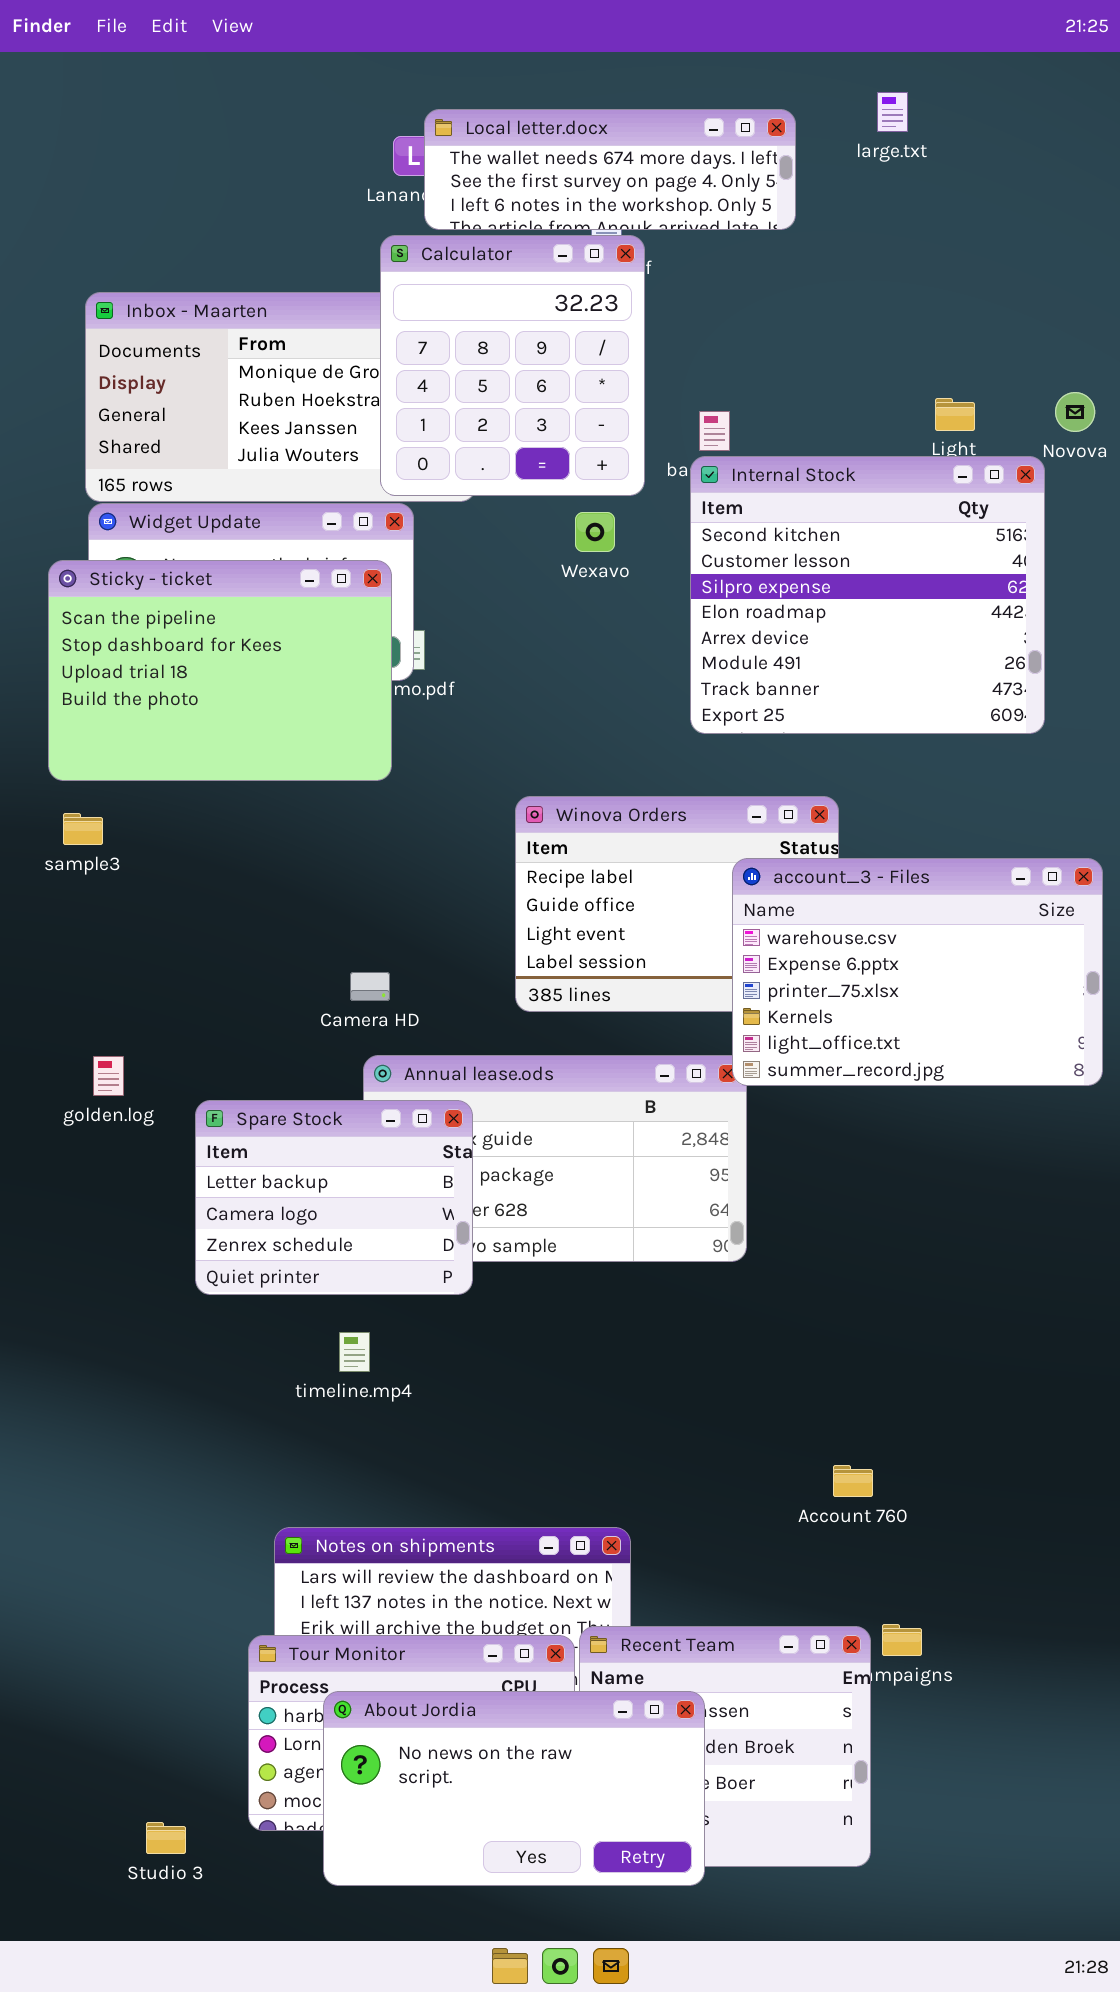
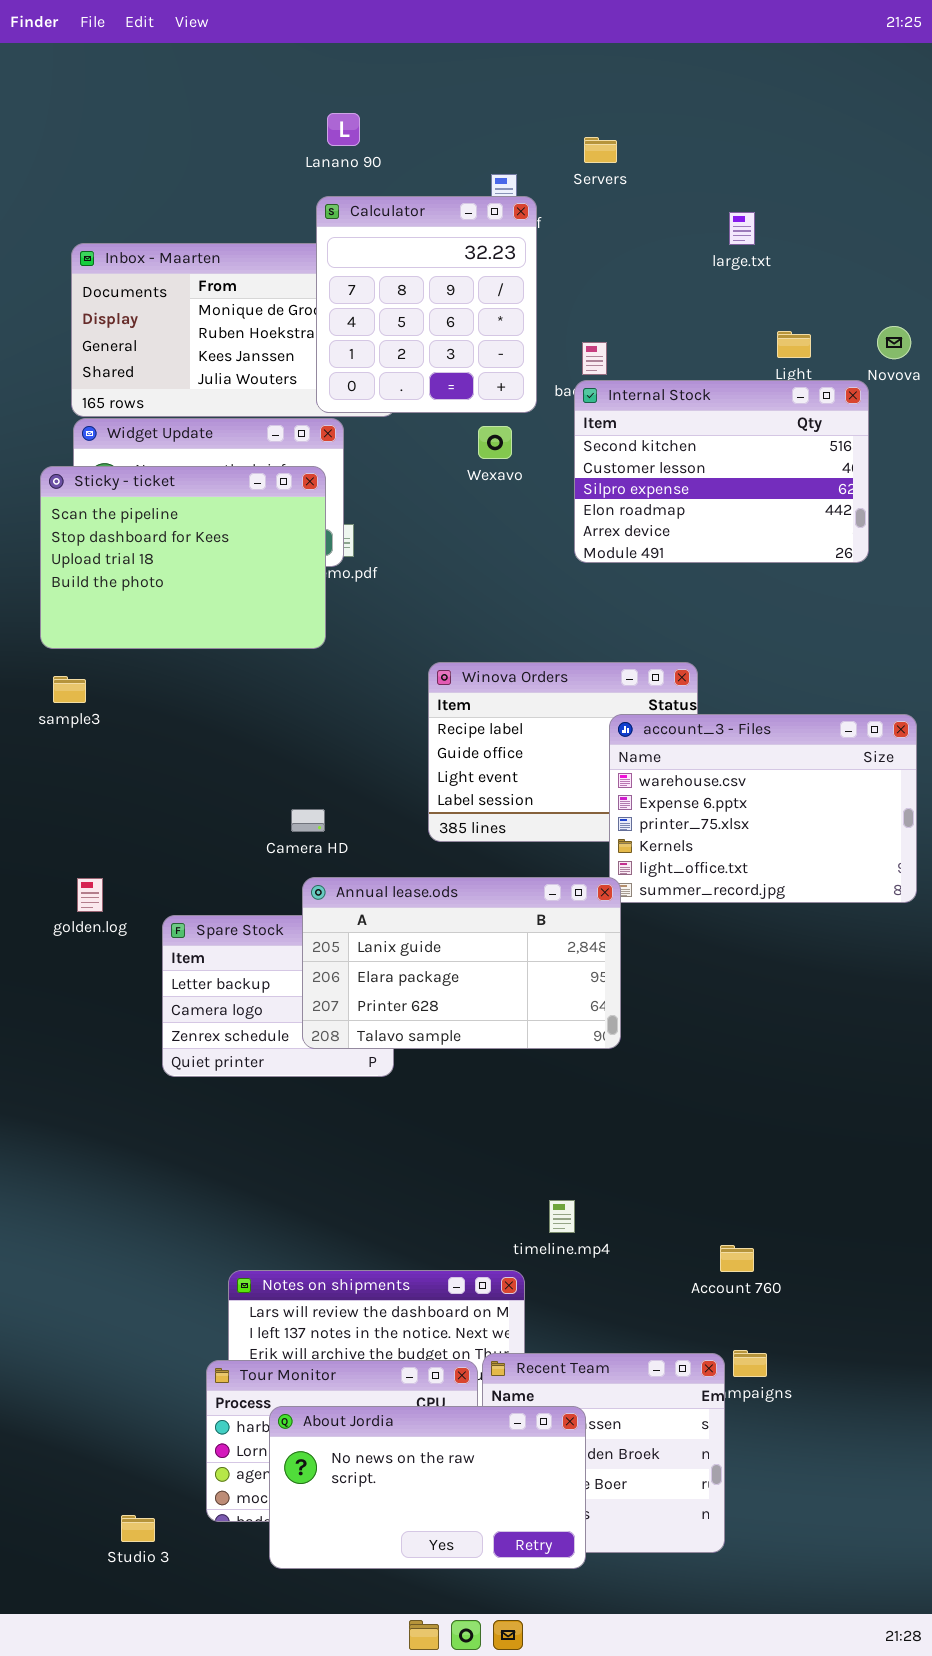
large.txt: [877,92,908,132] -> [729,212,755,245], moved
Local letter.docx: [424,109,796,230] -> none, closed
Internal Stock: [690,456,1045,734] -> [574,380,869,563], resized
Annual lease.ods: [363,1055,747,1262] -> [302,877,621,1049], raised
timeline.mp4: [339,1332,370,1372] -> [549,1200,575,1233], moved
Account 760: [833,1465,873,1497] -> [720,1245,754,1272], moved

